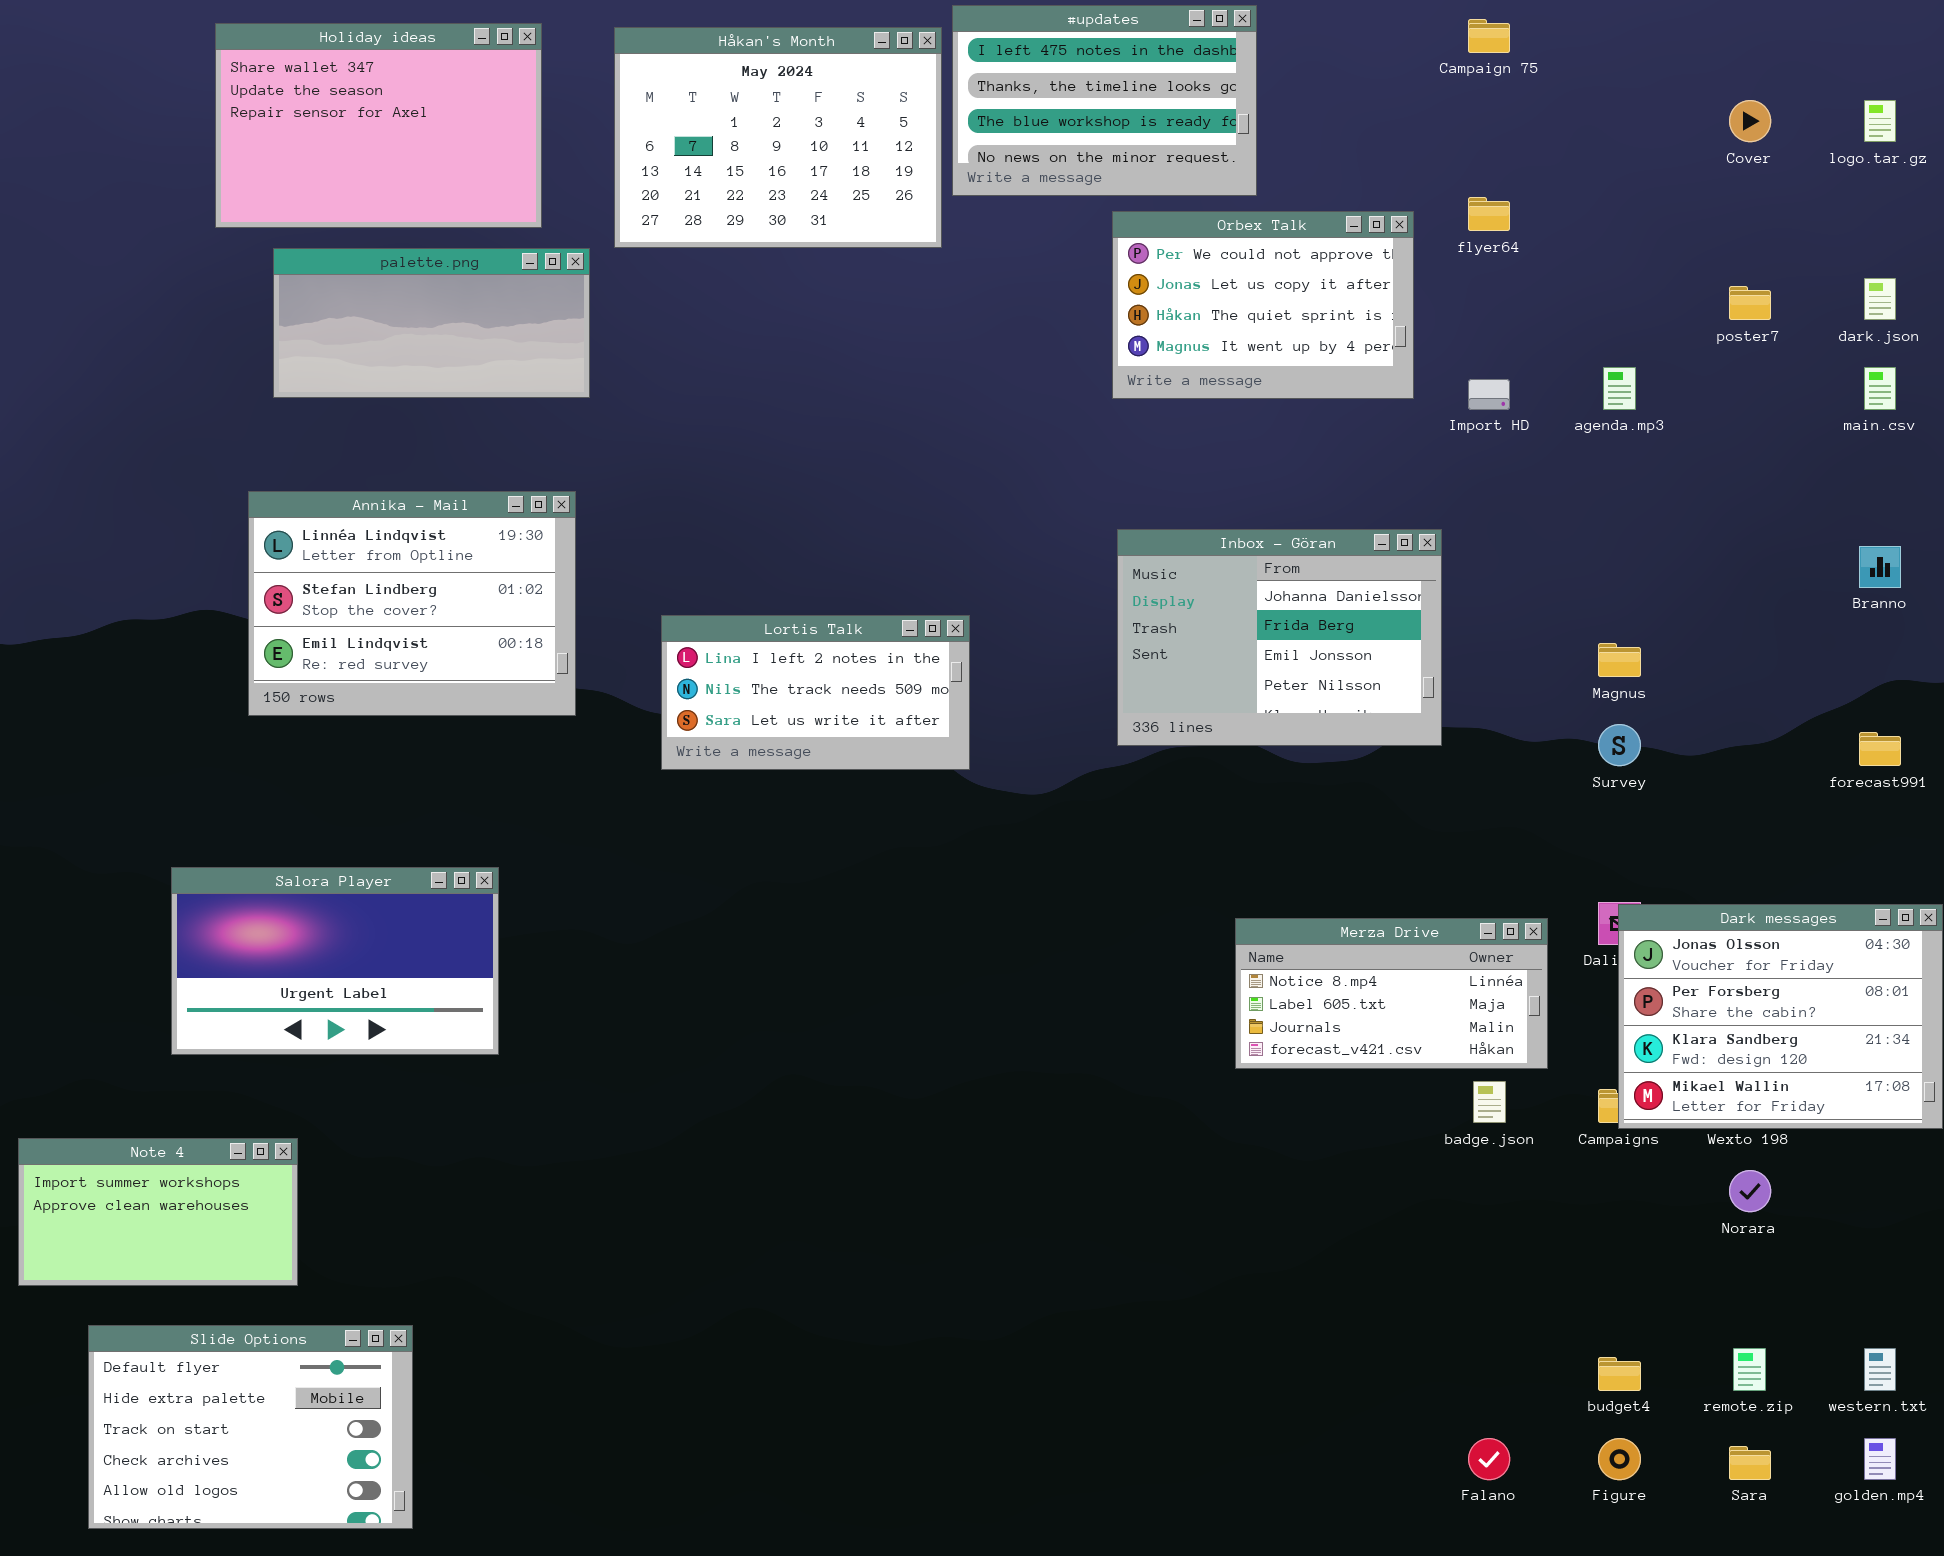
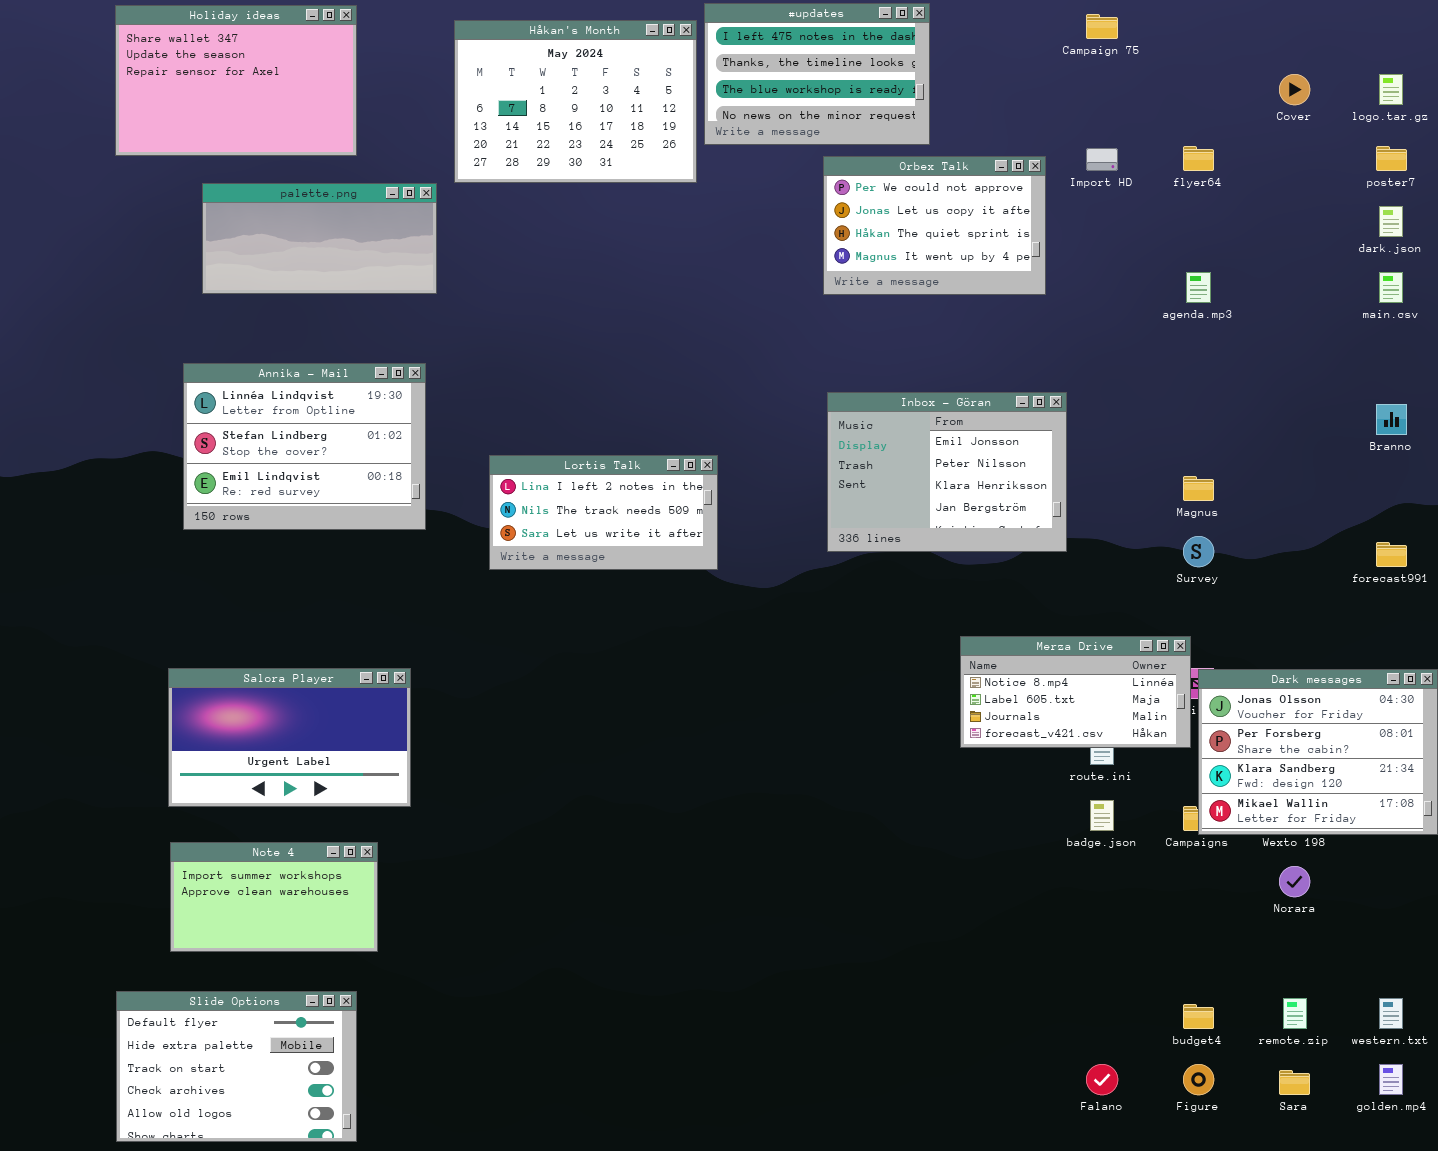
Holiday ideas: [215,23,542,228] -> [115,5,357,156], moved
flyer64: [1468,197,1510,231] -> [1183,146,1214,171], moved
poster7: [1729,286,1771,320] -> [1376,146,1407,171], moved
Import HD: [1468,379,1510,410] -> [1086,148,1118,171], moved
Inbox - Göran: [1117,529,1442,746] -> [827,392,1067,552], scrolled down 2 rows
Salora Player: [171,867,499,1055] -> [168,668,411,807], moved
Merza Drive: [1235,918,1548,1069] -> [960,636,1191,748], moved
Note 4: [18,1138,298,1286] -> [170,842,378,952], moved
Slide Options: [88,1325,413,1529] -> [116,991,357,1142], moved

